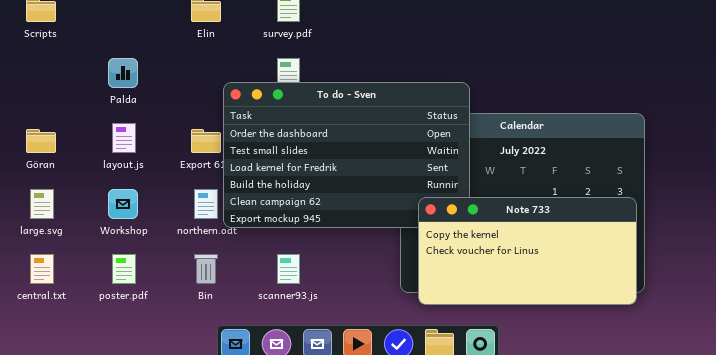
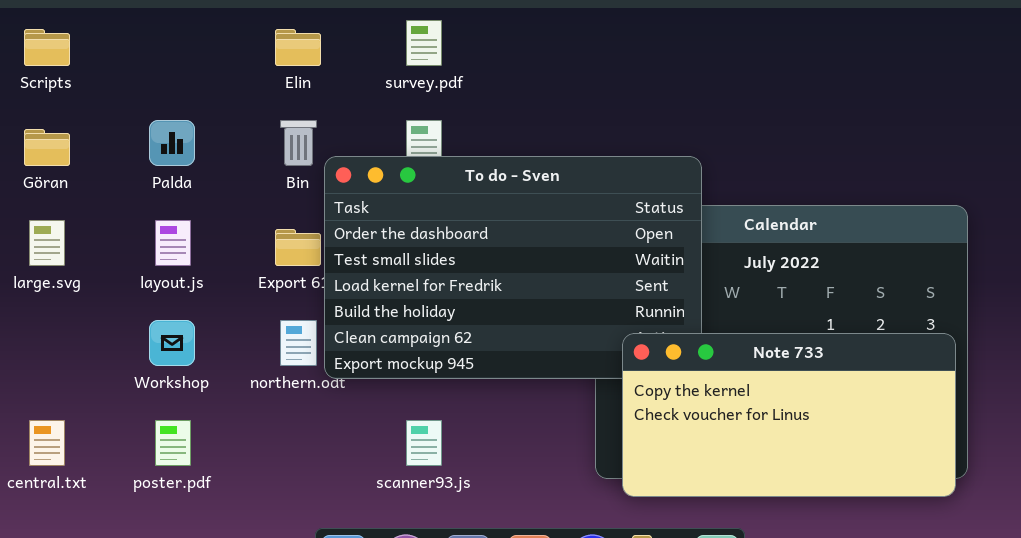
Göran: [26,129,56,153] -> [24,129,70,166], moved
large.svg: [30,189,54,219] -> [29,220,65,266], moved
Bin: [194,254,218,284] -> [280,120,317,166], moved

